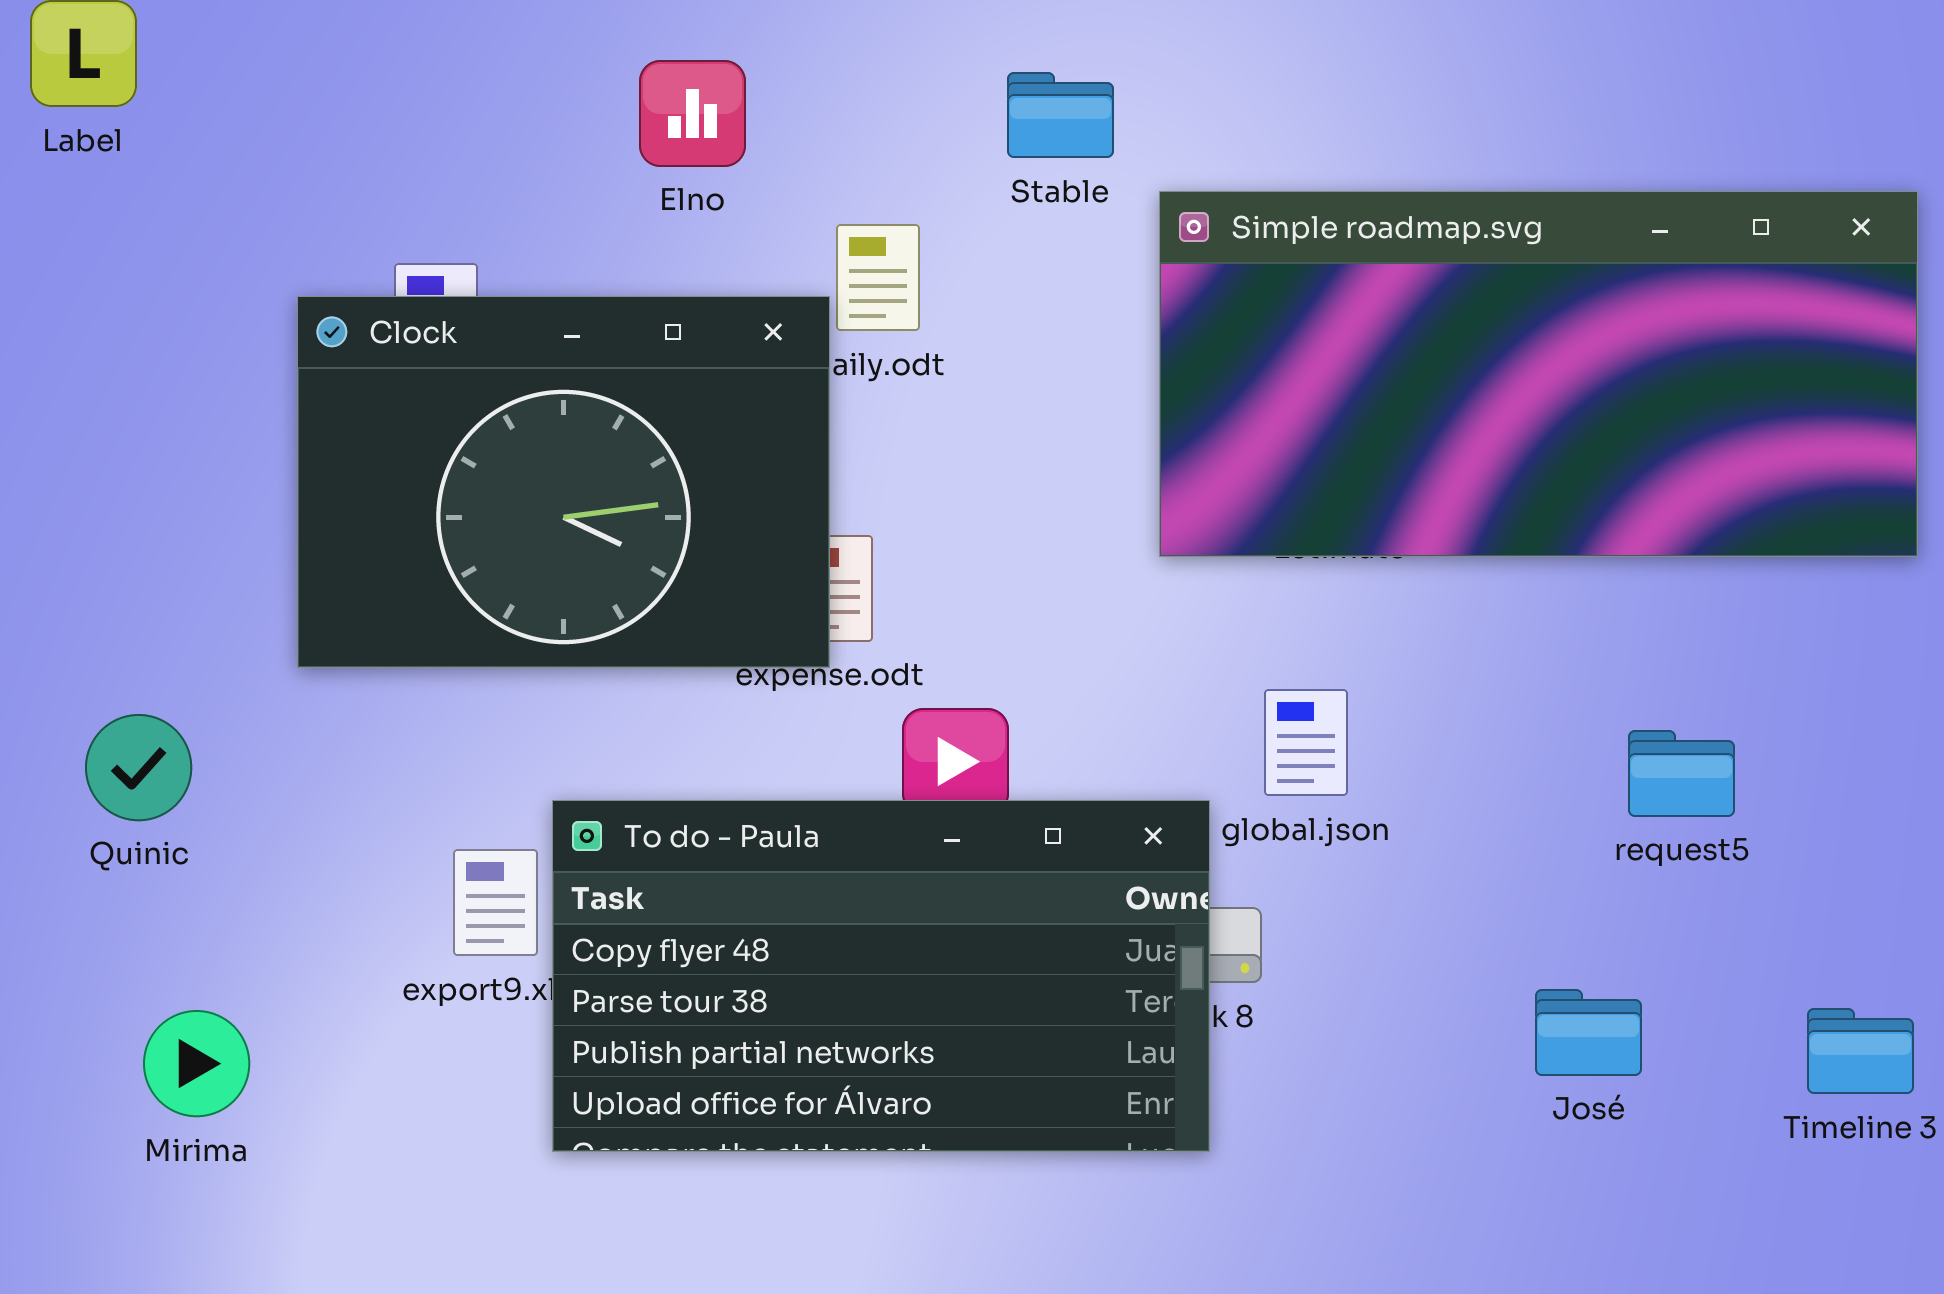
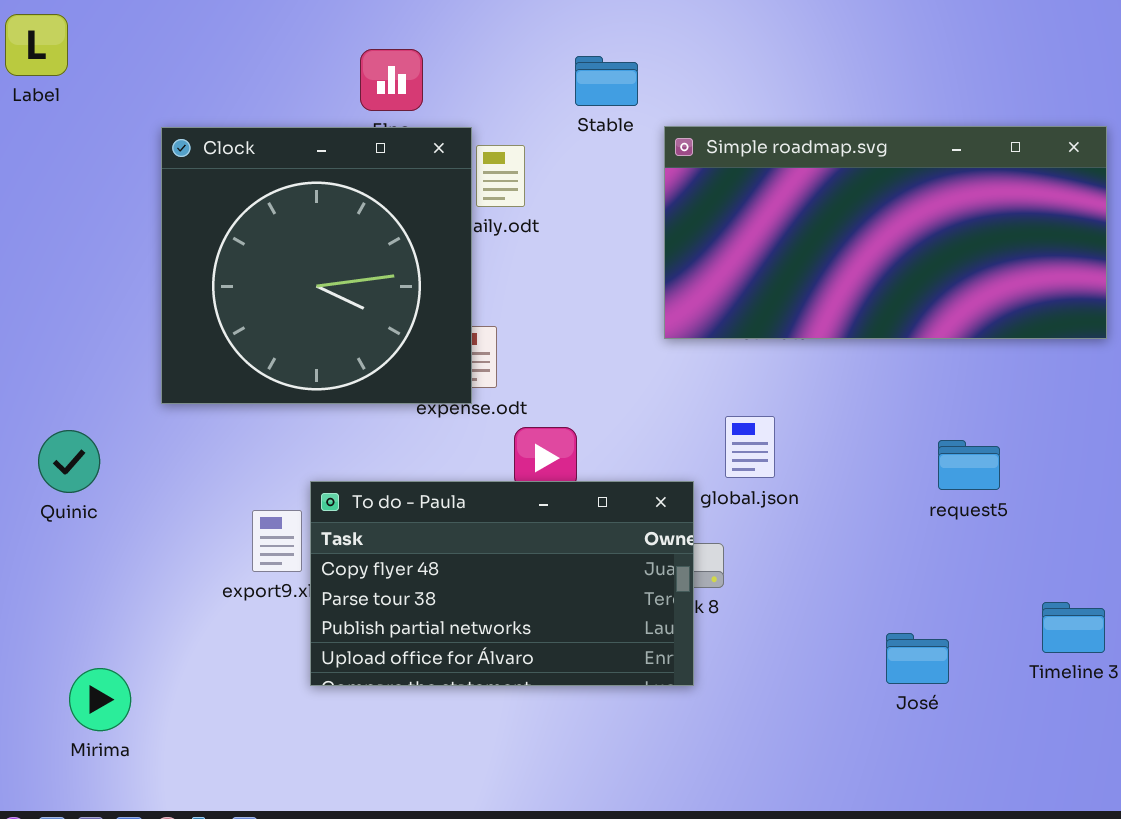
Clock: [297,296,830,668] -> [161,127,472,404], resized
José: [1535,989,1642,1076] -> [886,633,949,684], moved
Mirima: [143,1010,250,1117] -> [69,668,131,731], moved

